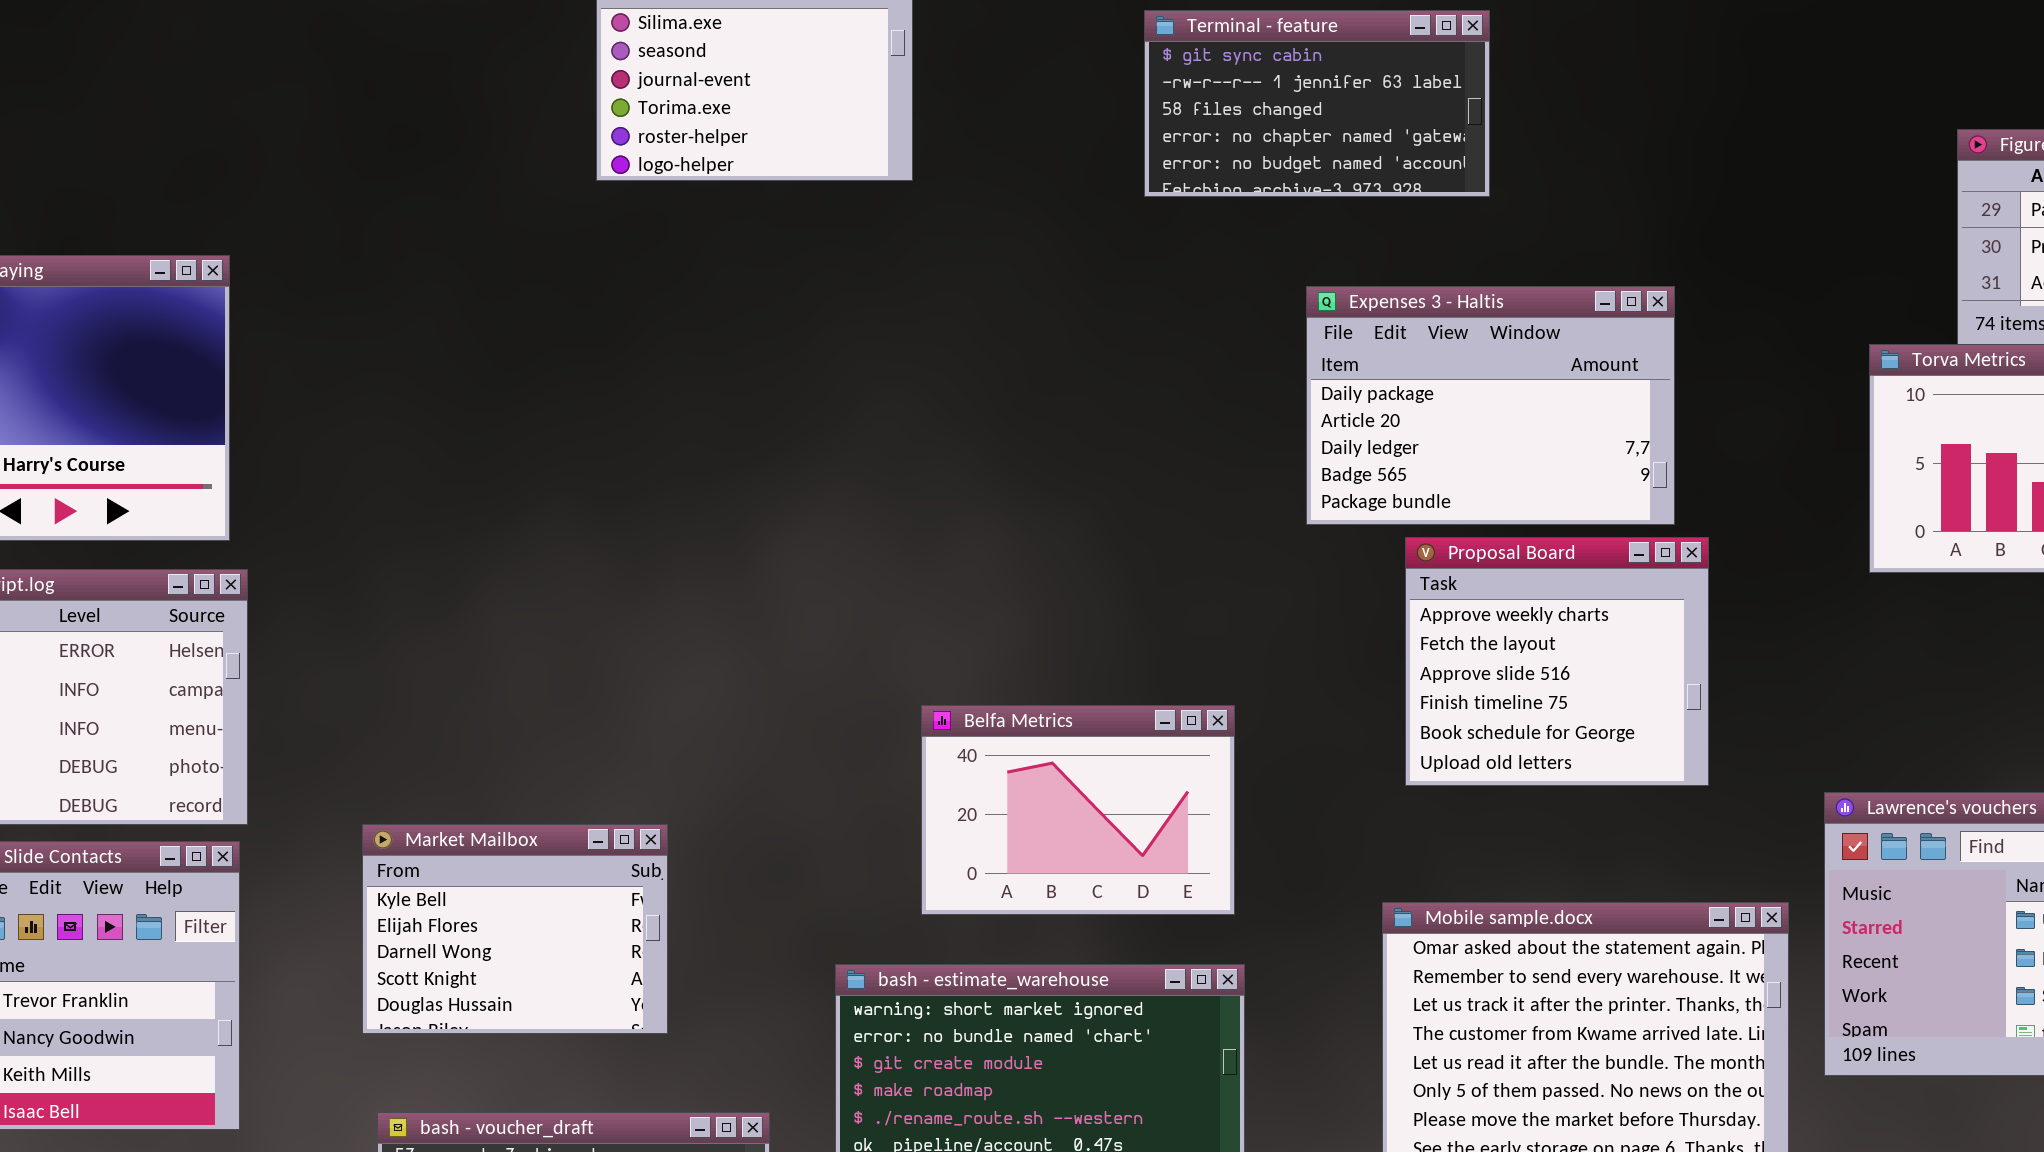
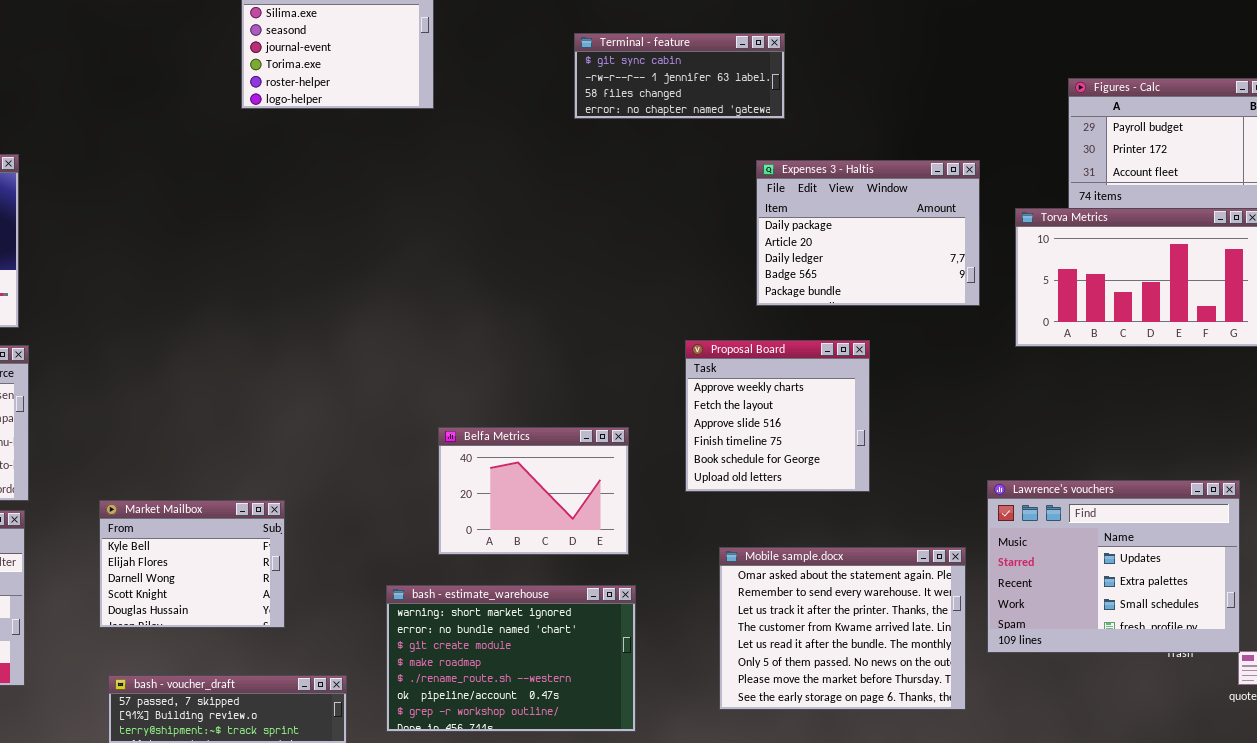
Terminal - feature: [1144,10,1490,197] -> [574,33,785,119], resized
Expenses 3 - Haltis: [1306,286,1675,525] -> [756,160,980,306], moved
Proposal Board: [1405,537,1709,786] -> [685,340,870,492], moved

